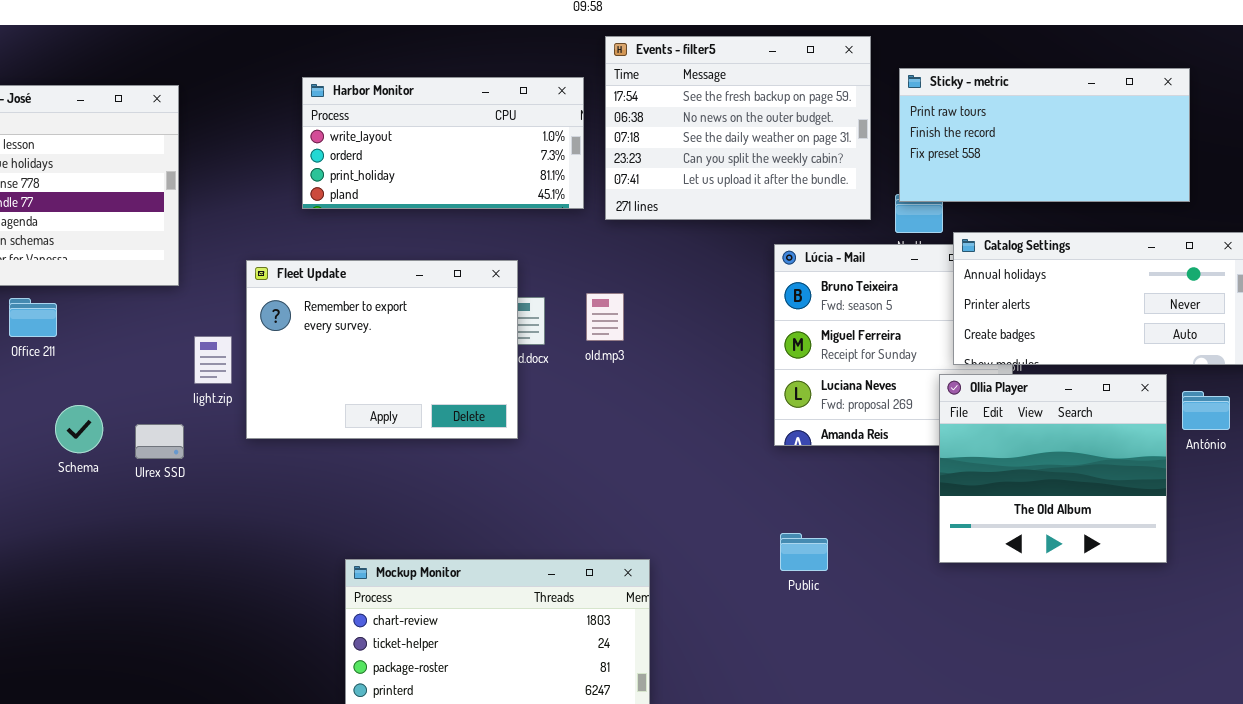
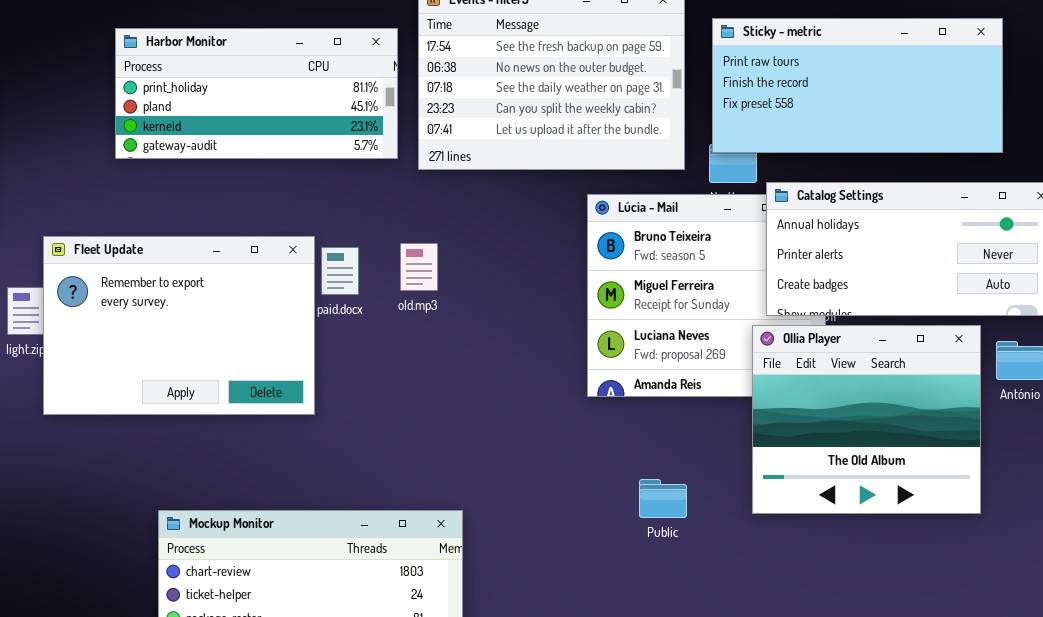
Harbor Monitor: [302,77,584,209] -> [115,28,398,159], scrolled down 2 rows
Fleet Update: [246,260,518,439] -> [43,236,315,415], moved
Public: [780,533,828,571] -> [639,479,687,518], moved

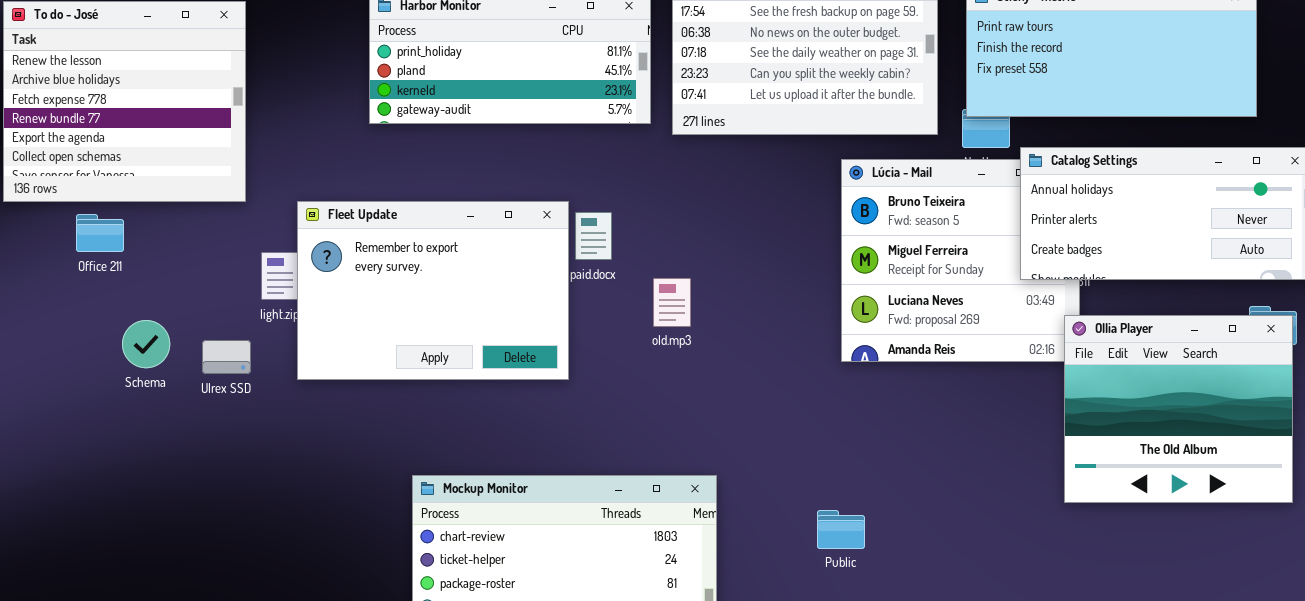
old.mp3: [400,243,438,291] -> [653,278,691,327], moved
Ollia Player: [752,325,981,514] -> [1064,315,1293,503], moved
Public: [639,479,687,518] -> [817,510,865,549], moved

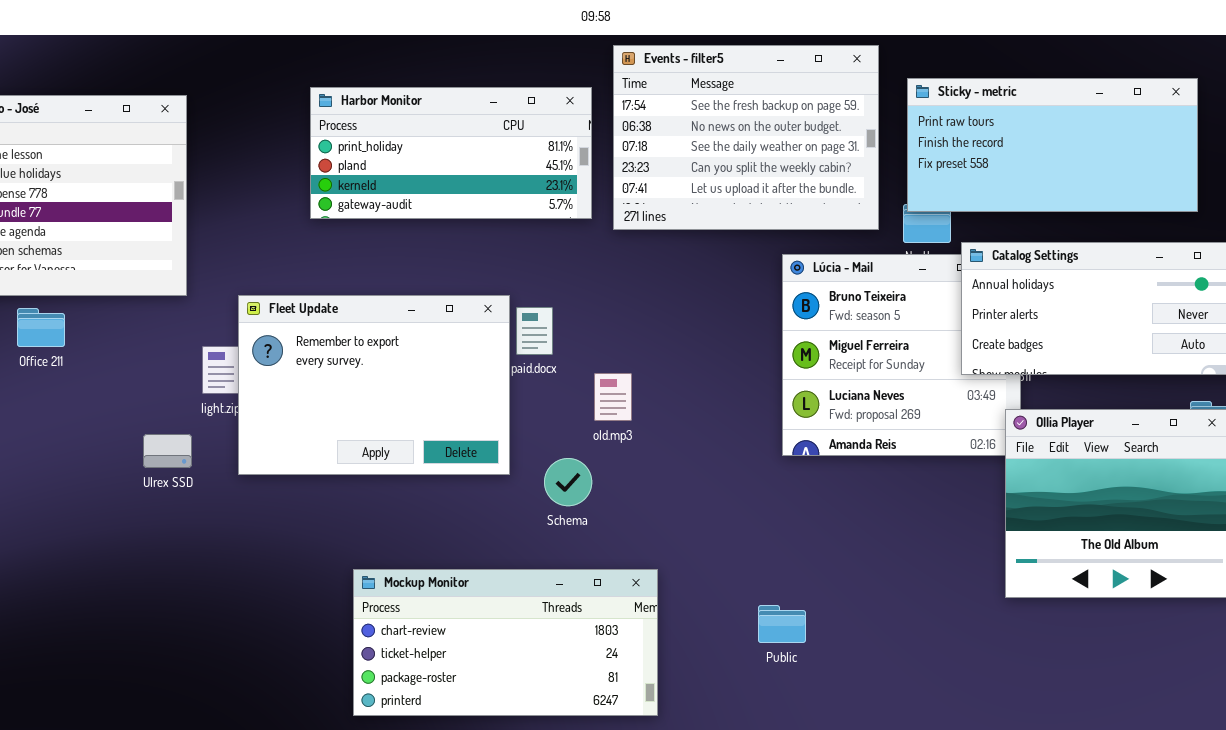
Schema: [122,320,170,368] -> [544,458,592,506], moved

